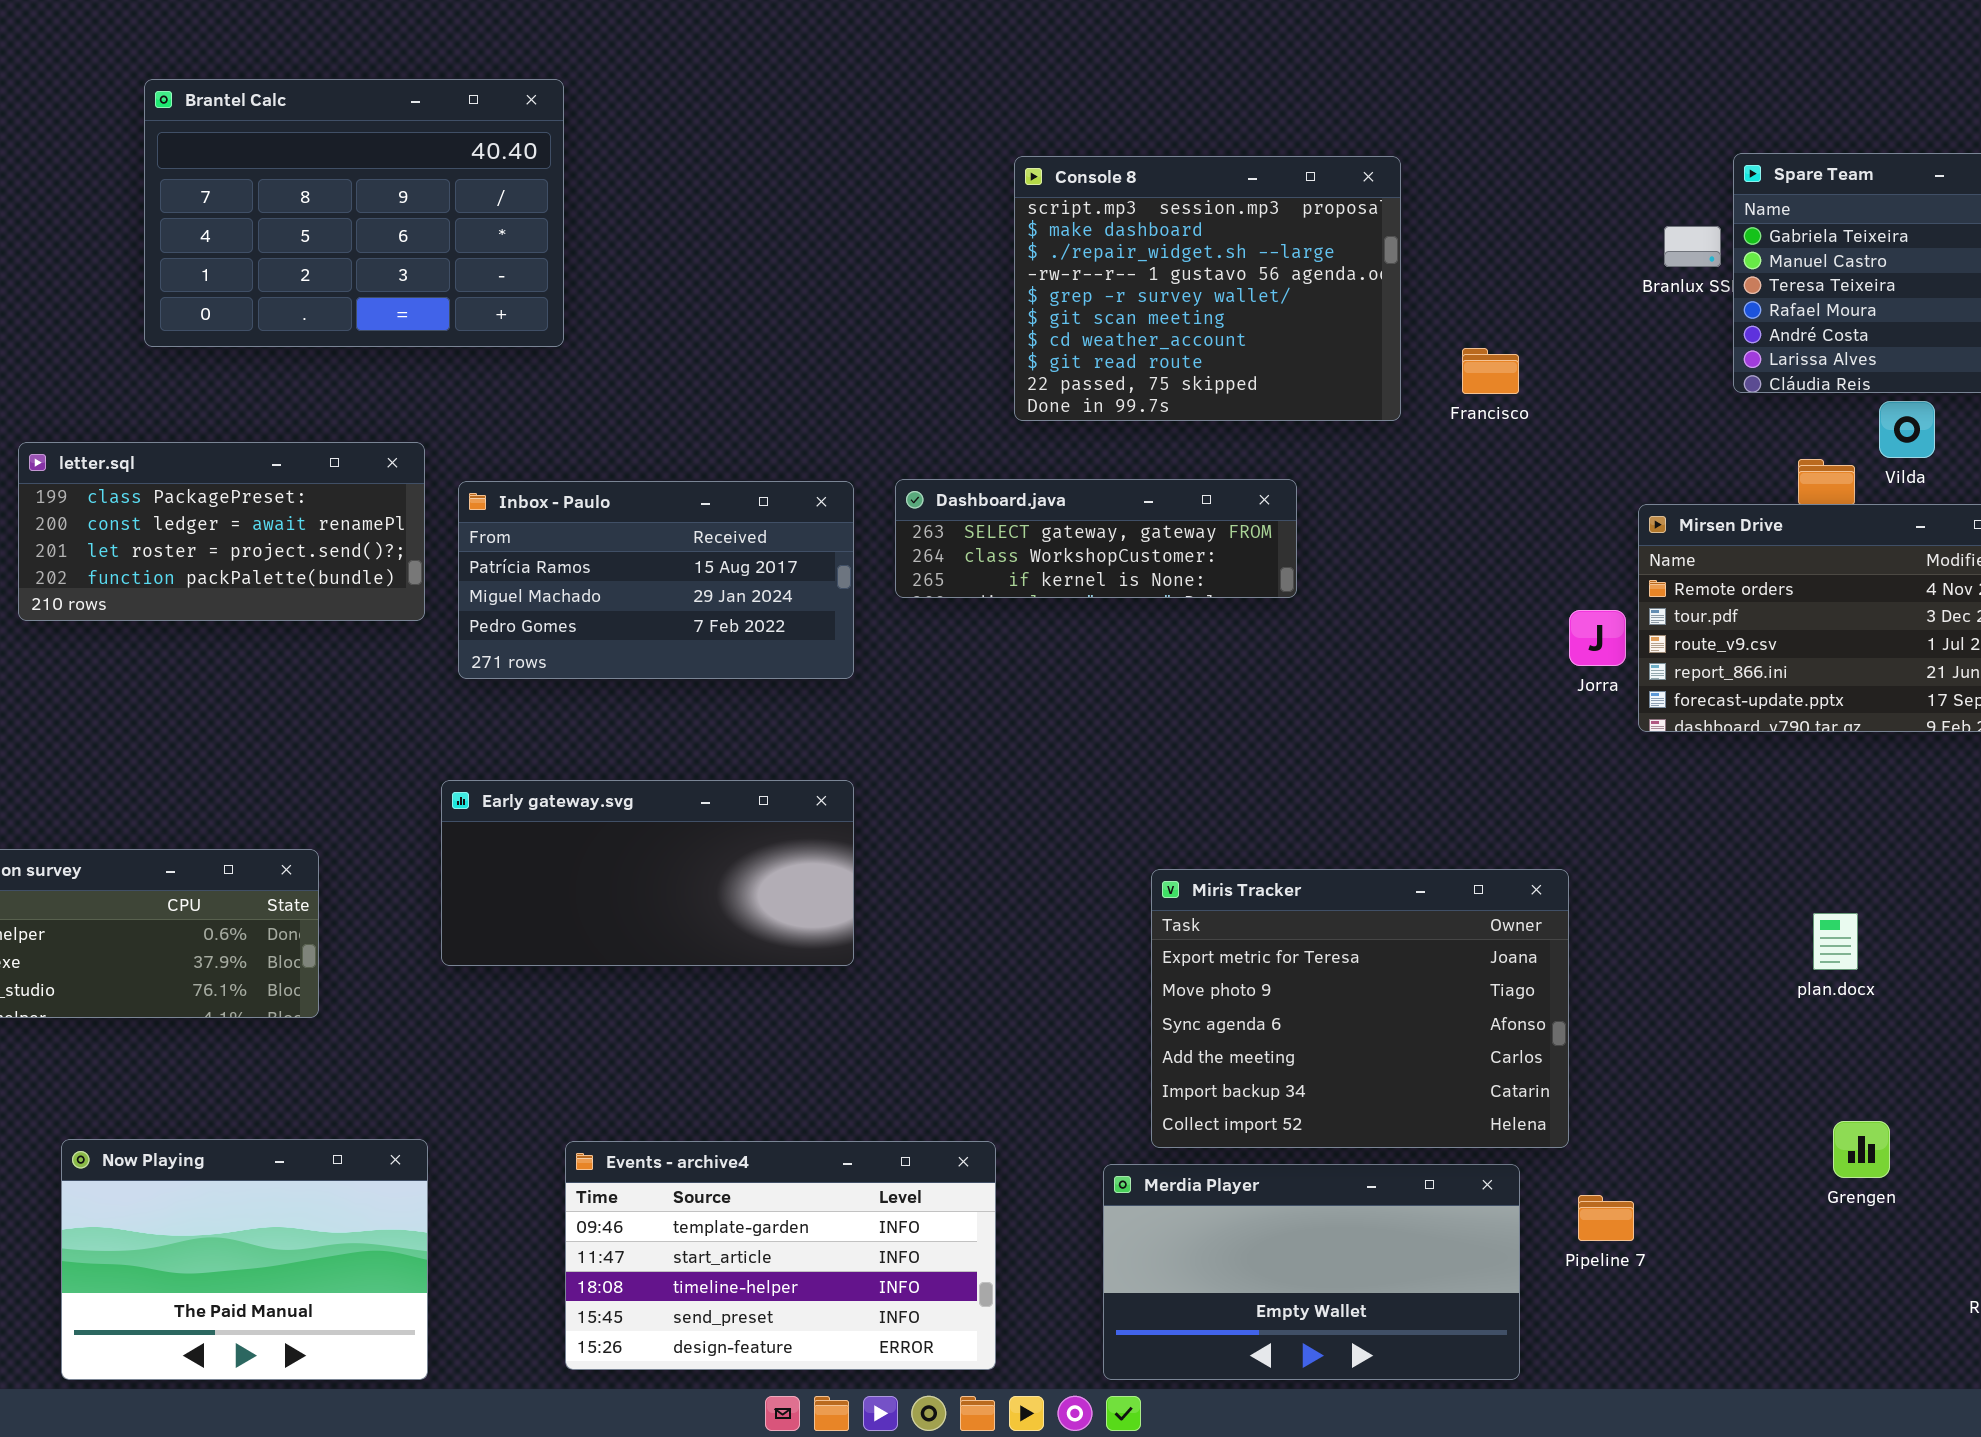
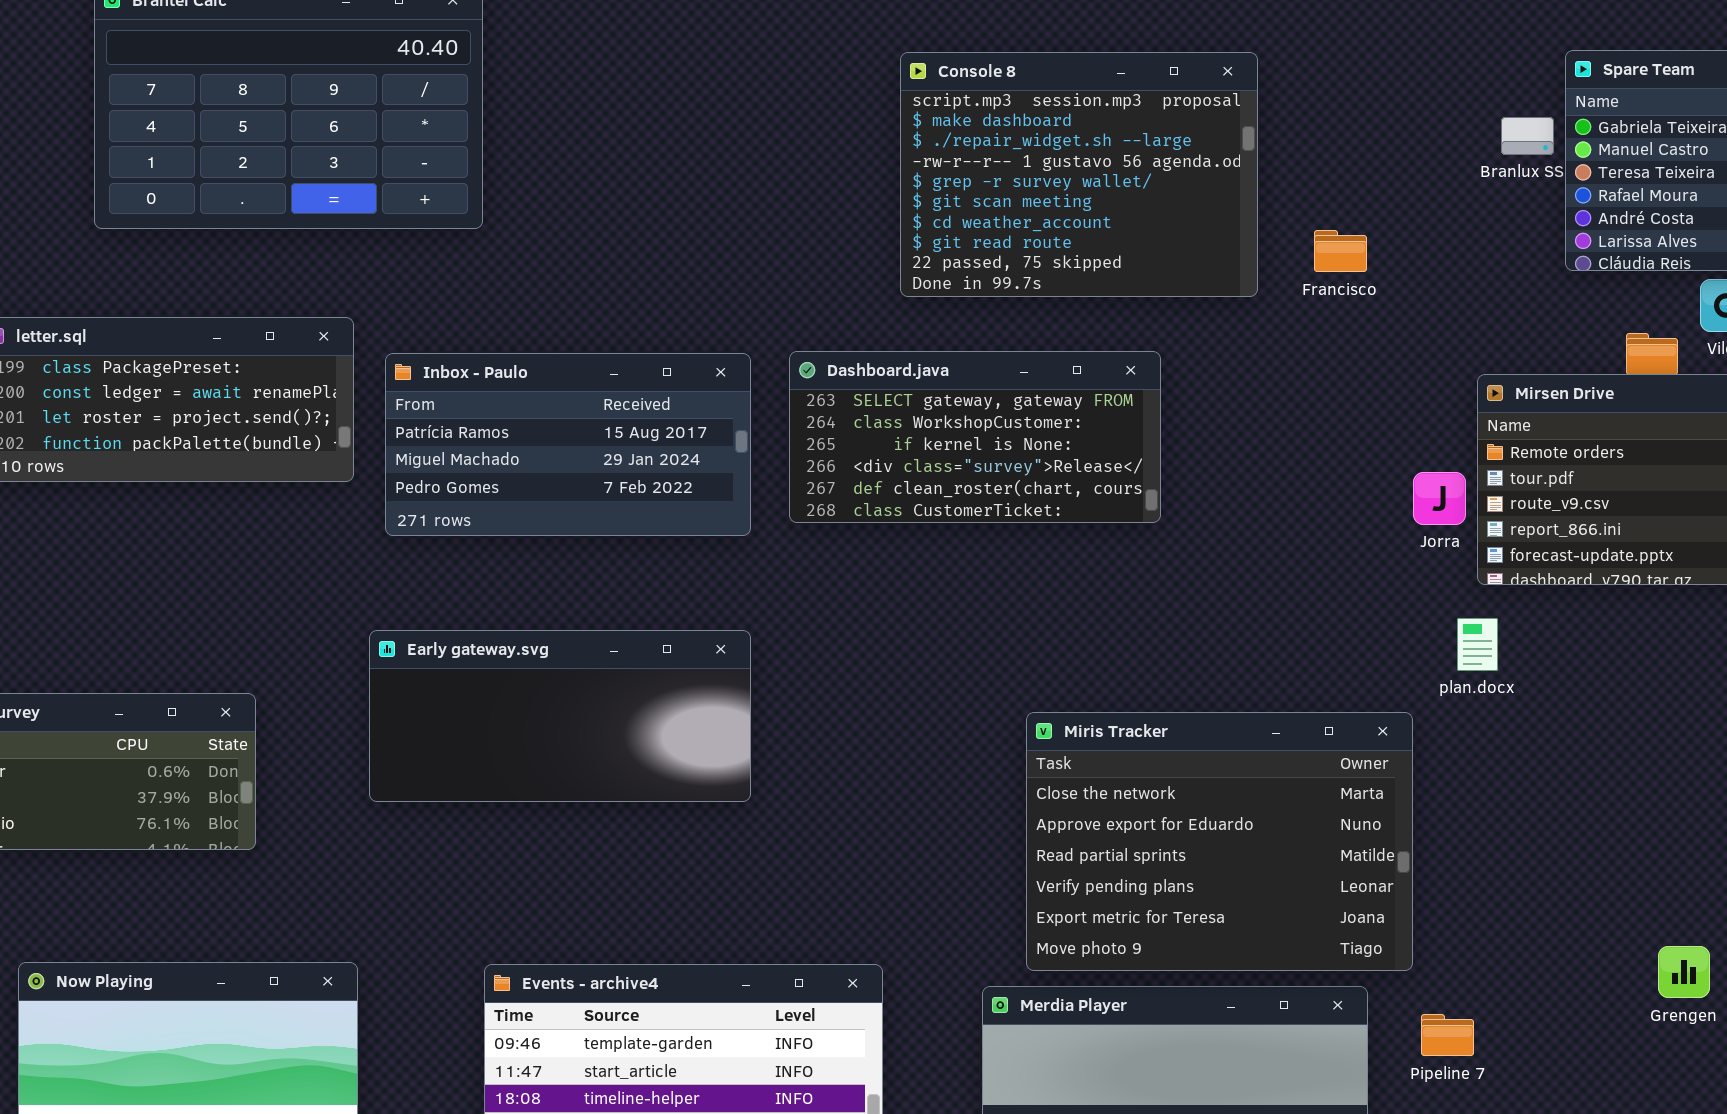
Dashboard.java: [895,479,1297,598] -> [789,351,1161,523], resized
Miris Tracker: [1151,869,1569,1148] -> [1026,712,1413,971], scrolled up 4 rows
plan.docx: [1813,913,1858,970] -> [1457,618,1498,671], moved

